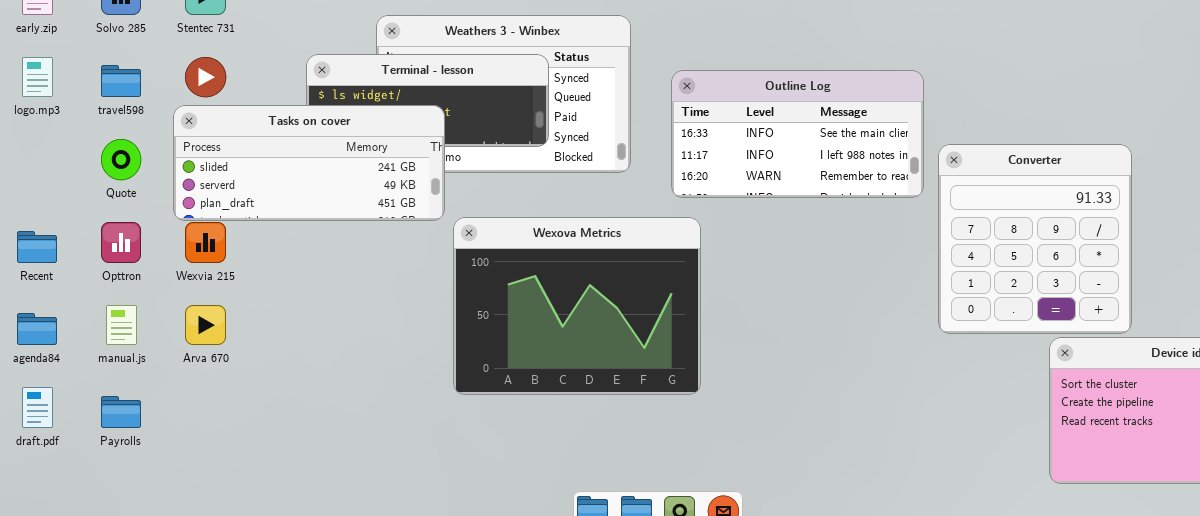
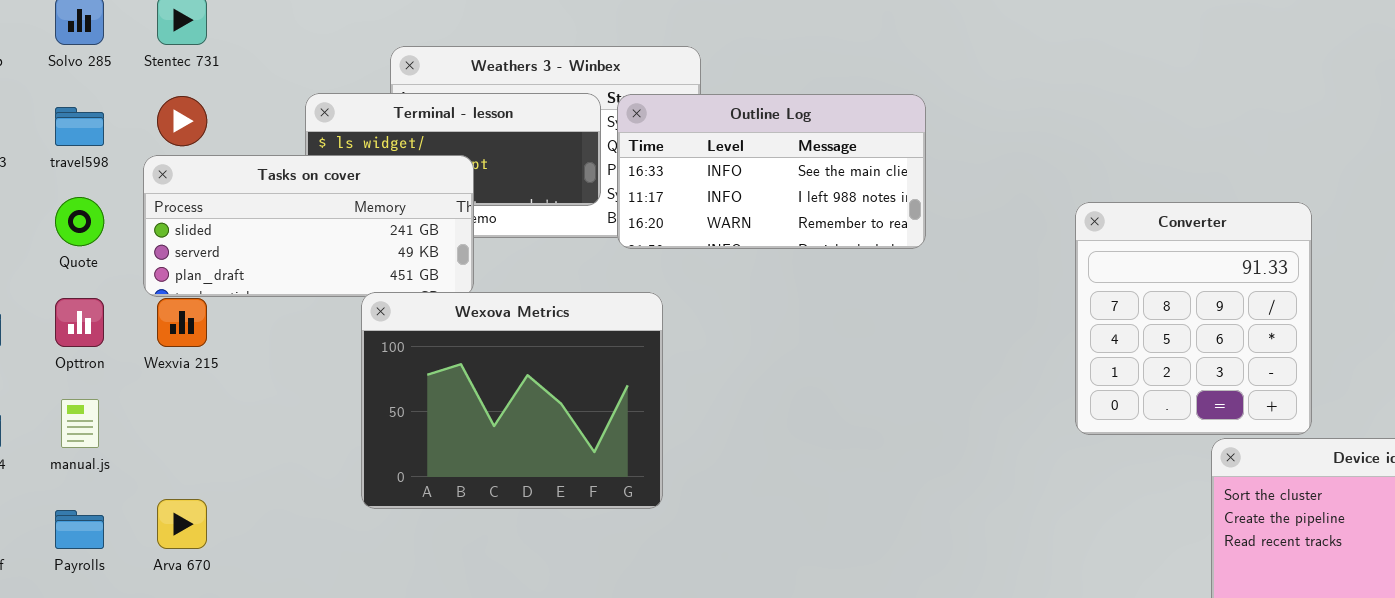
Outline Log: [671,70,924,198] -> [617,94,926,249], moved
Wexova Metrics: [453,217,701,395] -> [361,292,663,509], moved
Arva 670: [185,305,226,345] -> [157,499,207,549], moved

